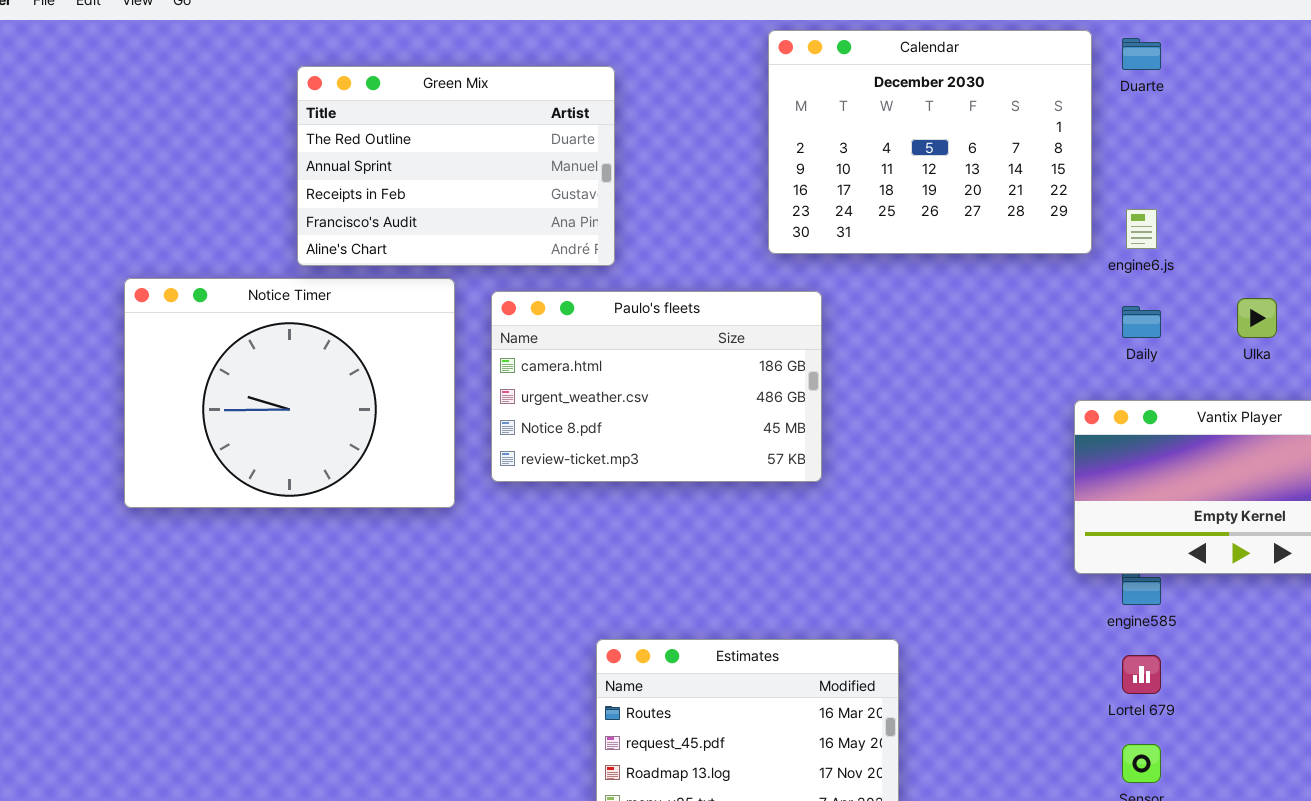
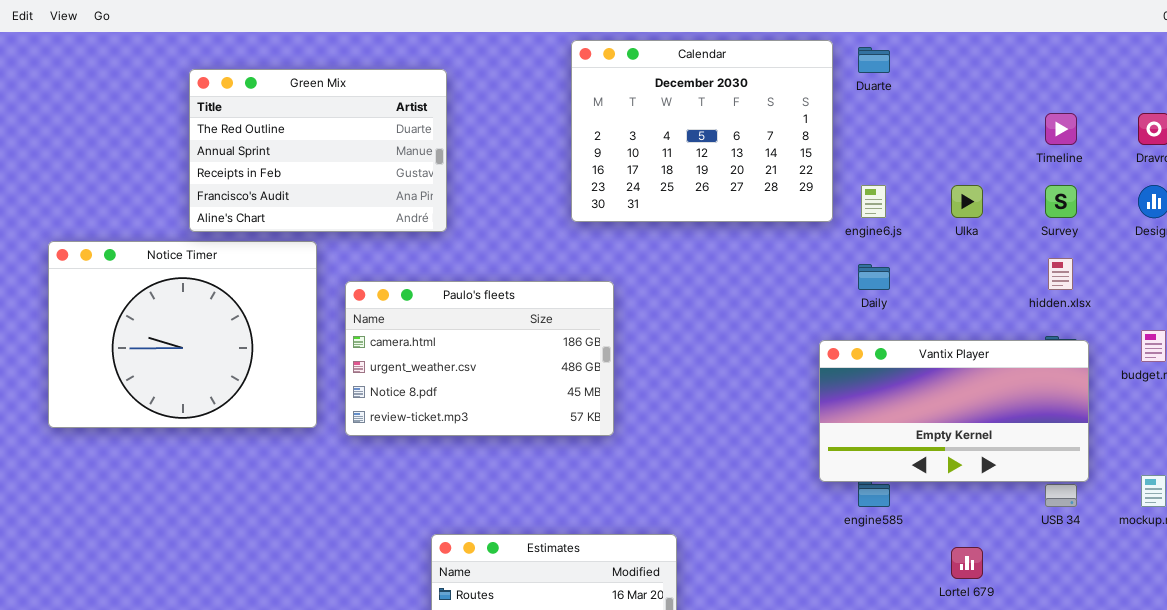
Paulo's fleets: [491,291,822,482] -> [345,281,614,436], moved
Ulka: [1237,298,1277,338] -> [951,185,983,218], moved
Lortel 679: [1122,655,1161,694] -> [951,547,983,579], moved

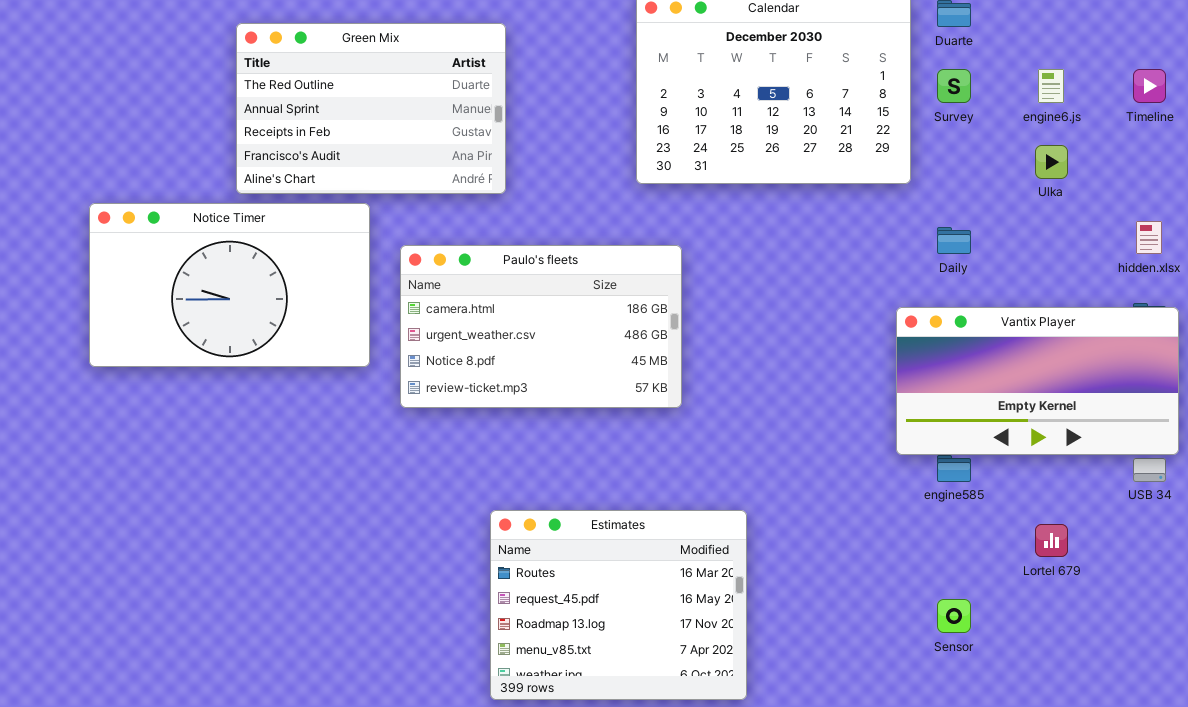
engine6.js: [861,185,886,218] -> [1038,69,1064,103], moved
Survey: [1045,185,1077,218] -> [937,69,971,103], moved
Notice Timer: [48,241,317,428] -> [89,203,370,367], resized

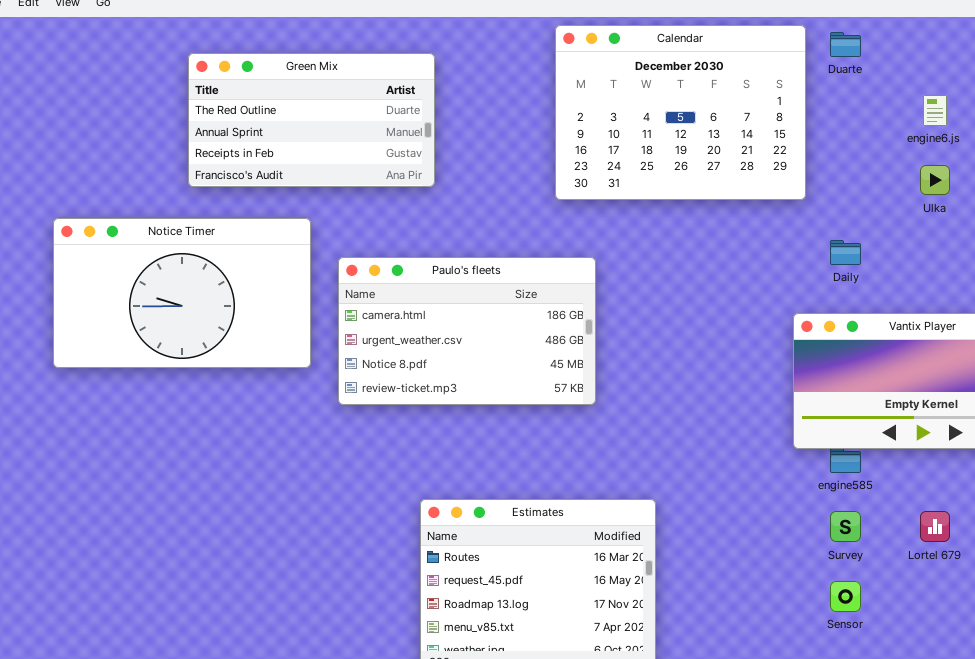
Green Mix: [236,23,506,194] -> [188,53,435,187], resized
Survey: [937,69,971,103] -> [830,511,861,542], moved

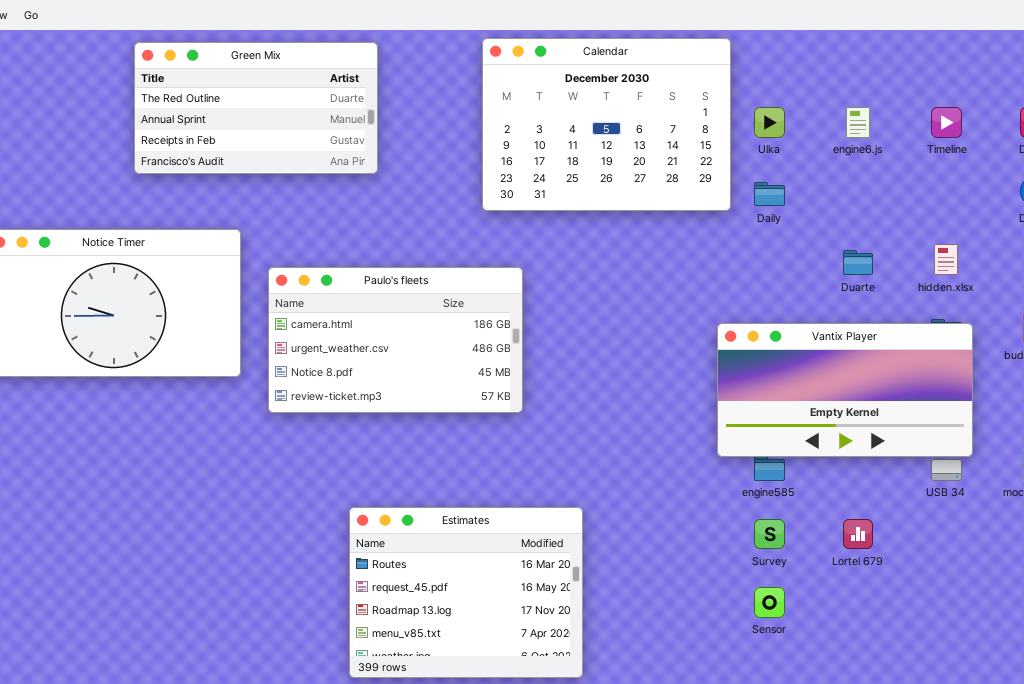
Duarte: [830,32,861,57] -> [843,250,873,275], moved
Green Mix: [188,53,435,187] -> [134,42,378,174], moved
Ulka: [920,165,950,195] -> [754,107,785,138], moved
Daily: [830,240,861,265] -> [754,182,785,206], moved

